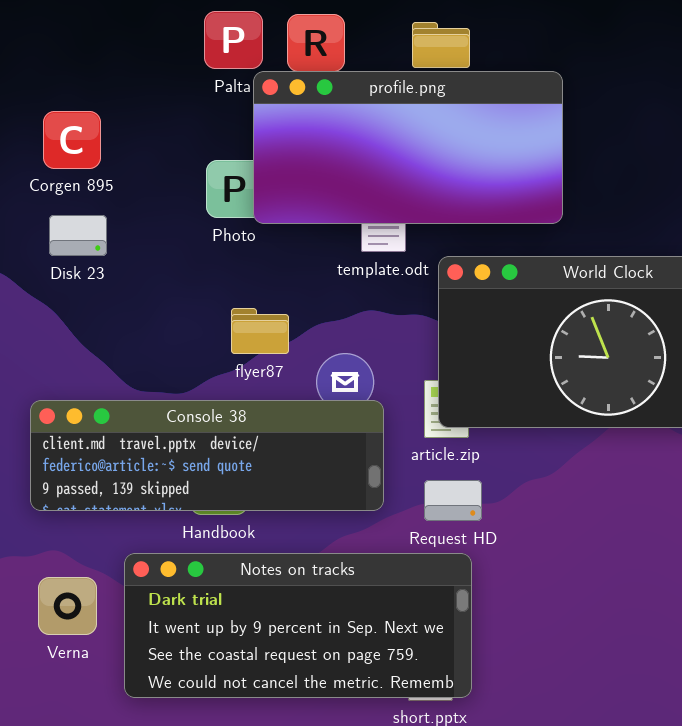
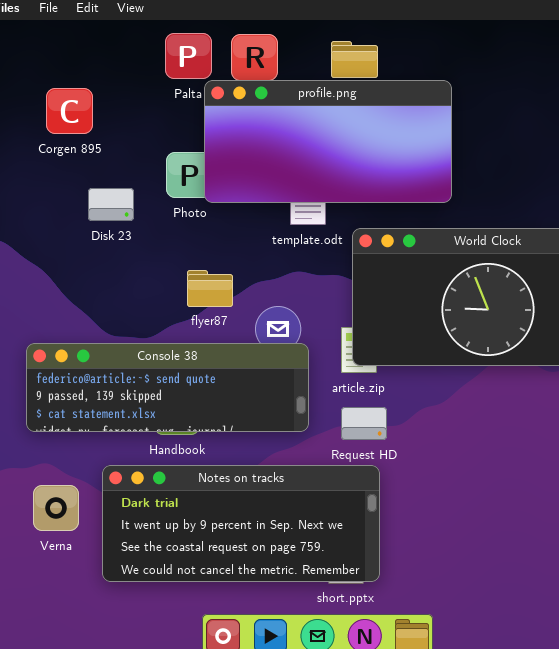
Corgen 895: [43,111,101,169] -> [46,88,93,134], moved
Disk 23: [49,215,107,256] -> [88,188,134,221], moved
Console 38: [30,400,384,511] -> [26,343,309,432], scrolled down 1 row

